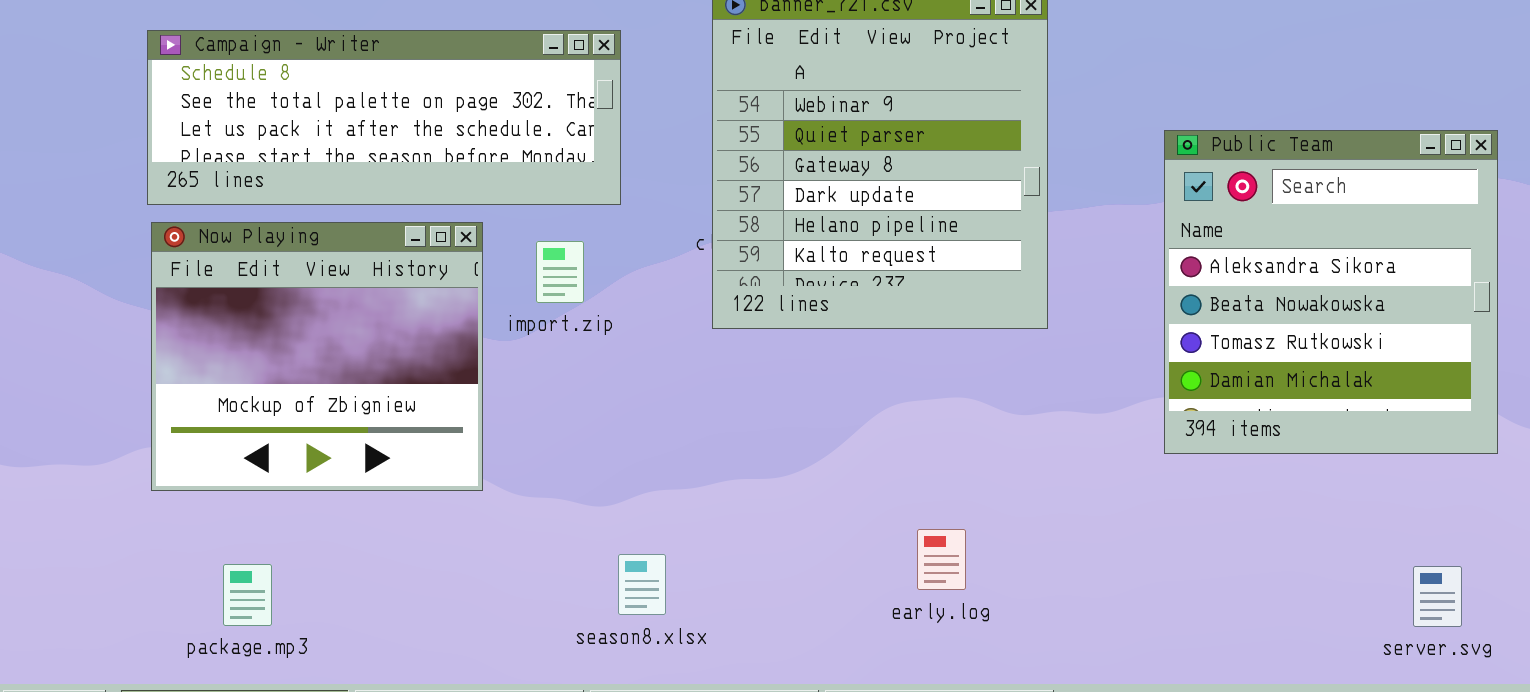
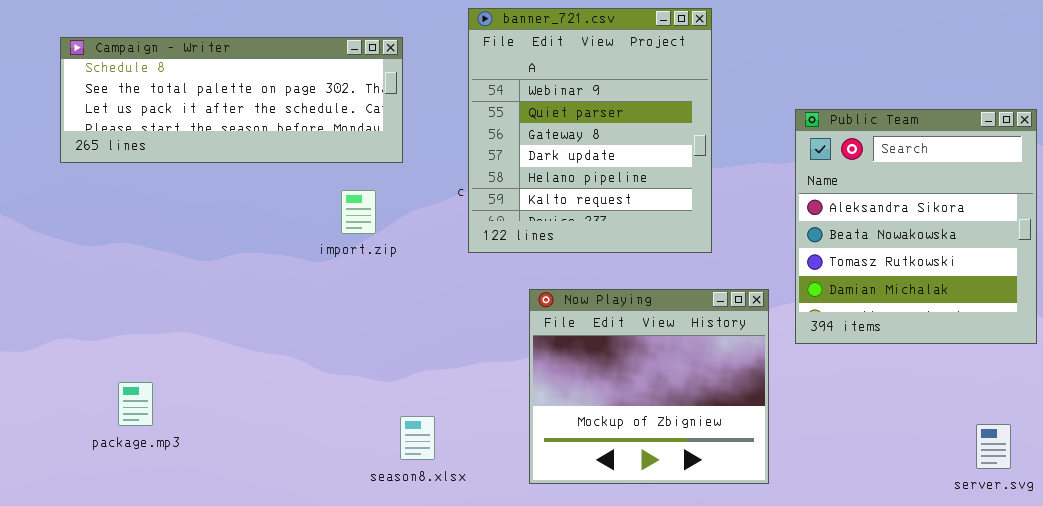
Now Playing: [151,222,483,491] -> [529,289,769,484], moved
package.mp3: [223,564,272,626] -> [118,382,153,426], moved

